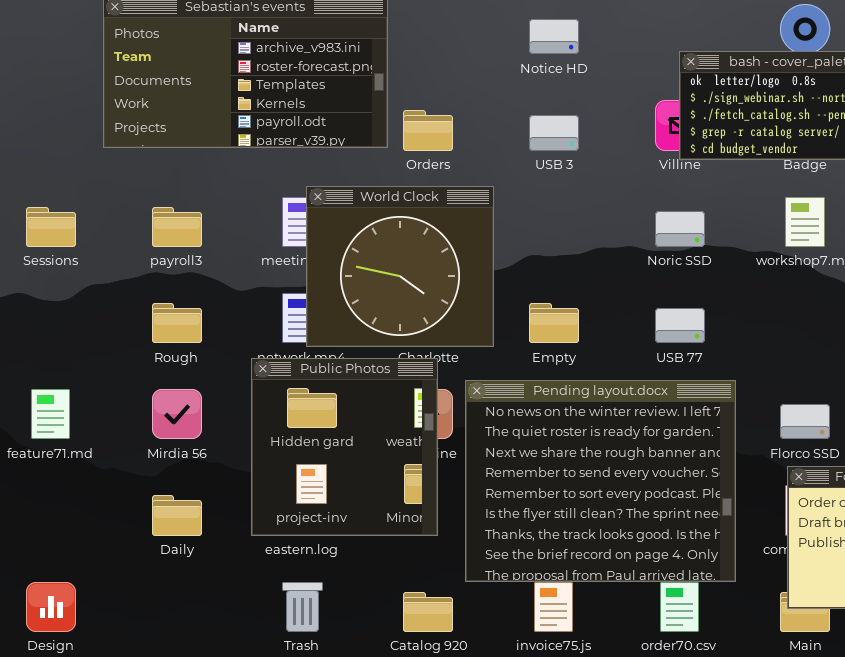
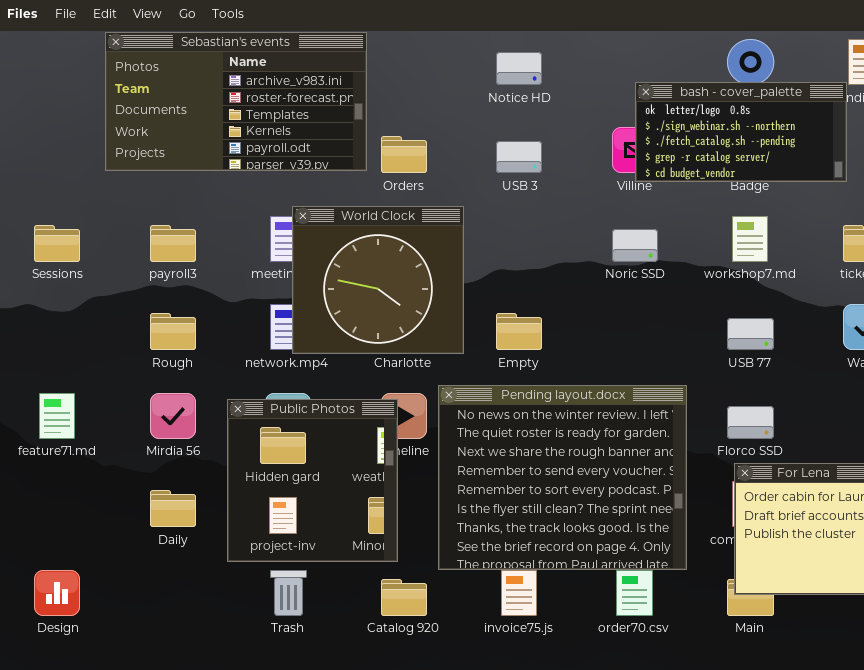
USB 77: [655,308,705,343] -> [727,318,774,350], moved
Public Photos: [251,358,438,536] -> [227,399,398,562], moved

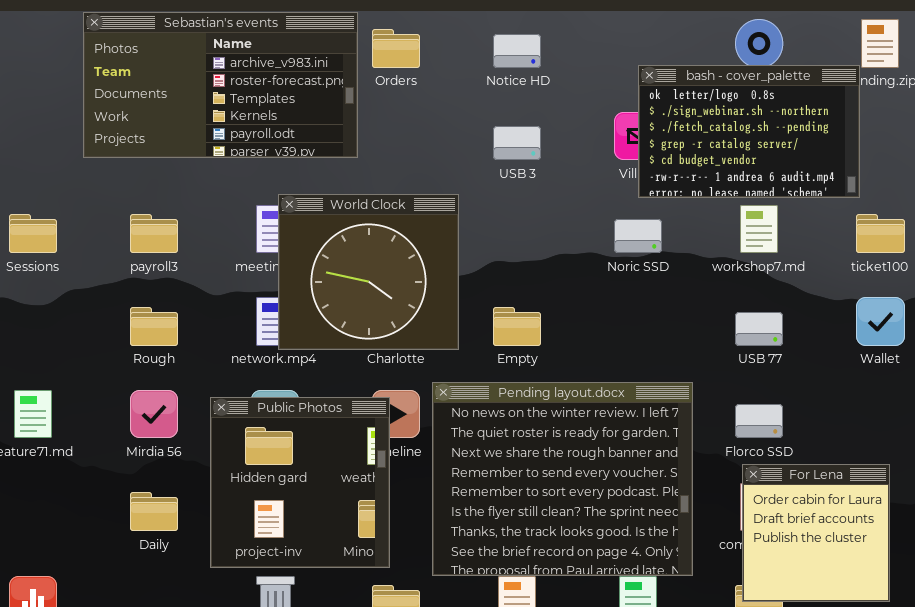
bash - cover_palette: [635,82,847,182] -> [638,65,860,198], resized
Orders: [381,136,427,173] -> [372,29,420,68], moved

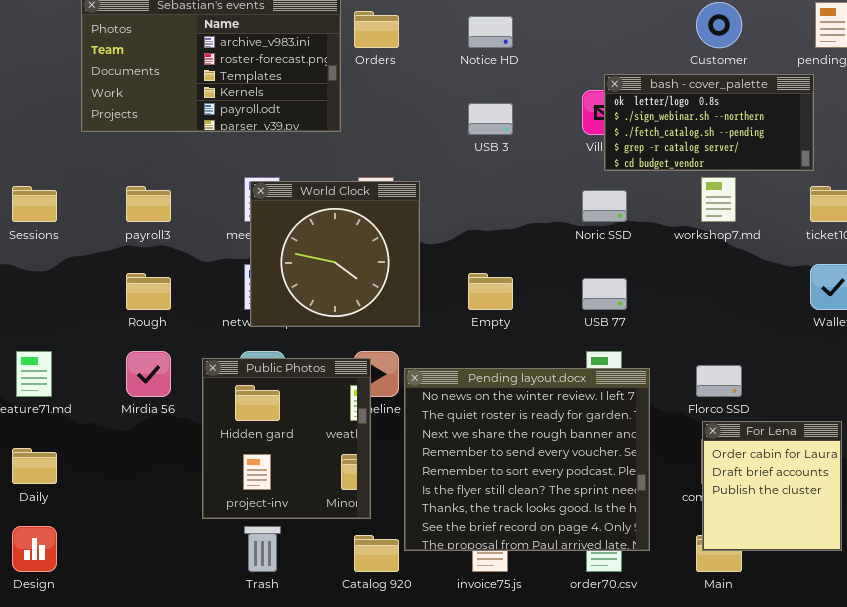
bash - cover_palette: [638,65,860,198] -> [604,74,814,171], resized
World Clock: [278,194,459,350] -> [250,181,420,327], moved
USB 77: [735,312,783,346] -> [582,278,627,310], moved
Pending layout.docx: [432,382,693,576] -> [404,368,650,551], moved
Daily: [130,492,178,531] -> [12,448,57,484], moved

